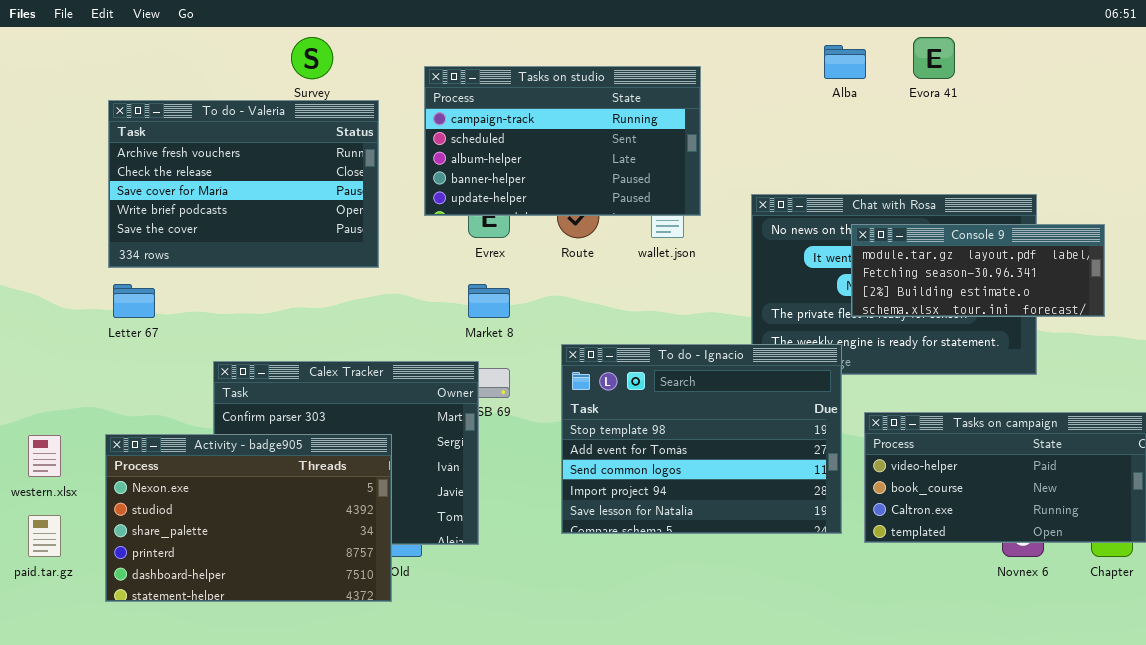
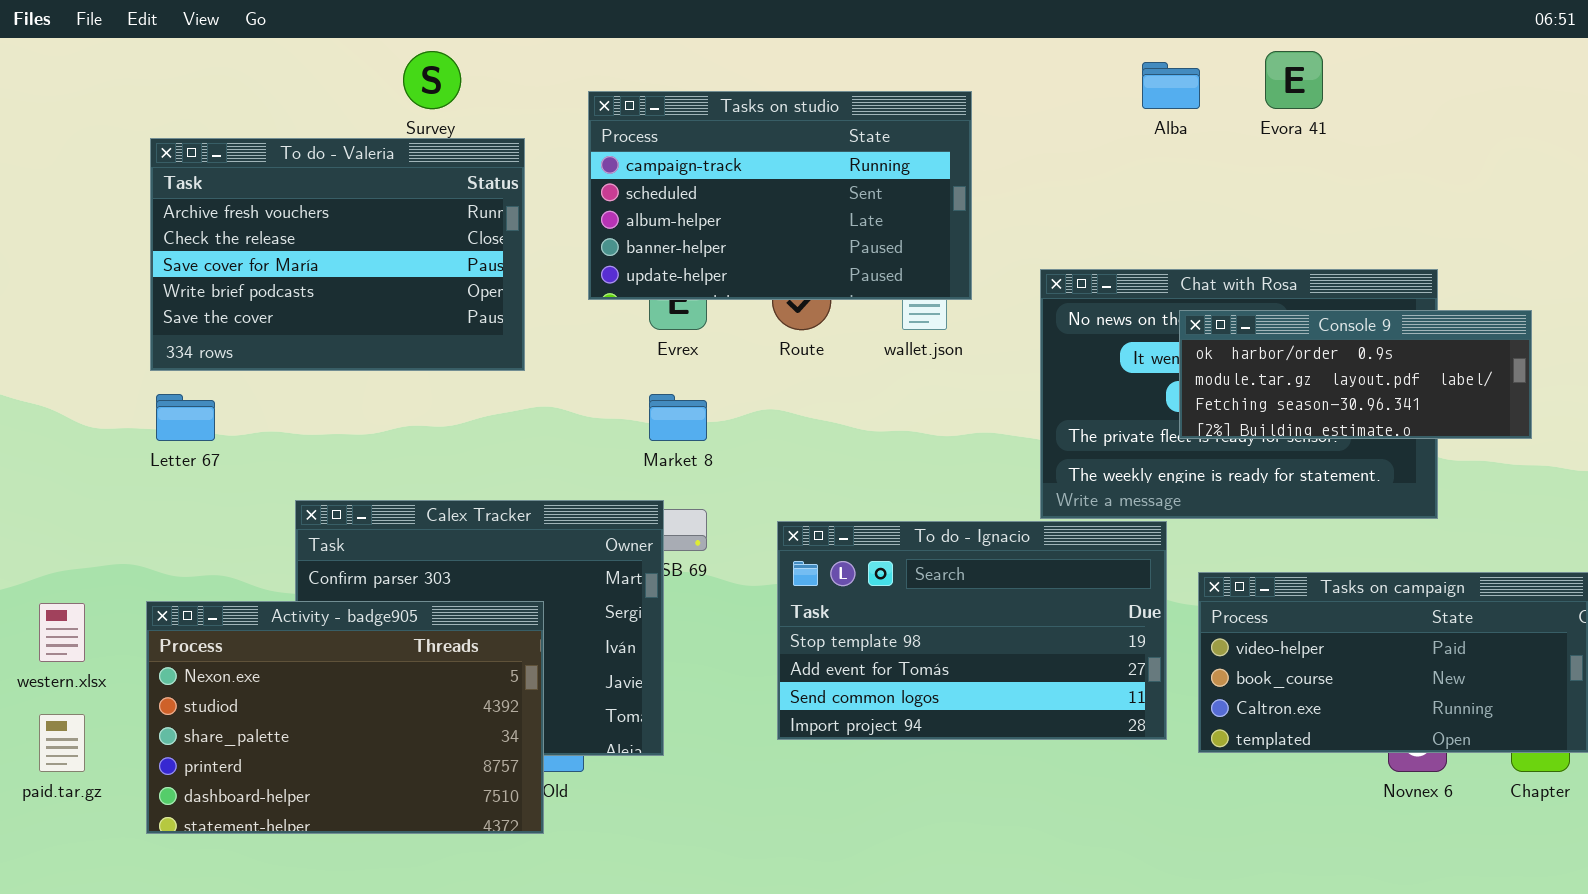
Console 9: [851,224,1105,317] -> [1179,310,1532,439], scrolled up 1 row
To do - Ignacio: [561,344,842,534] -> [777,521,1167,740], resized

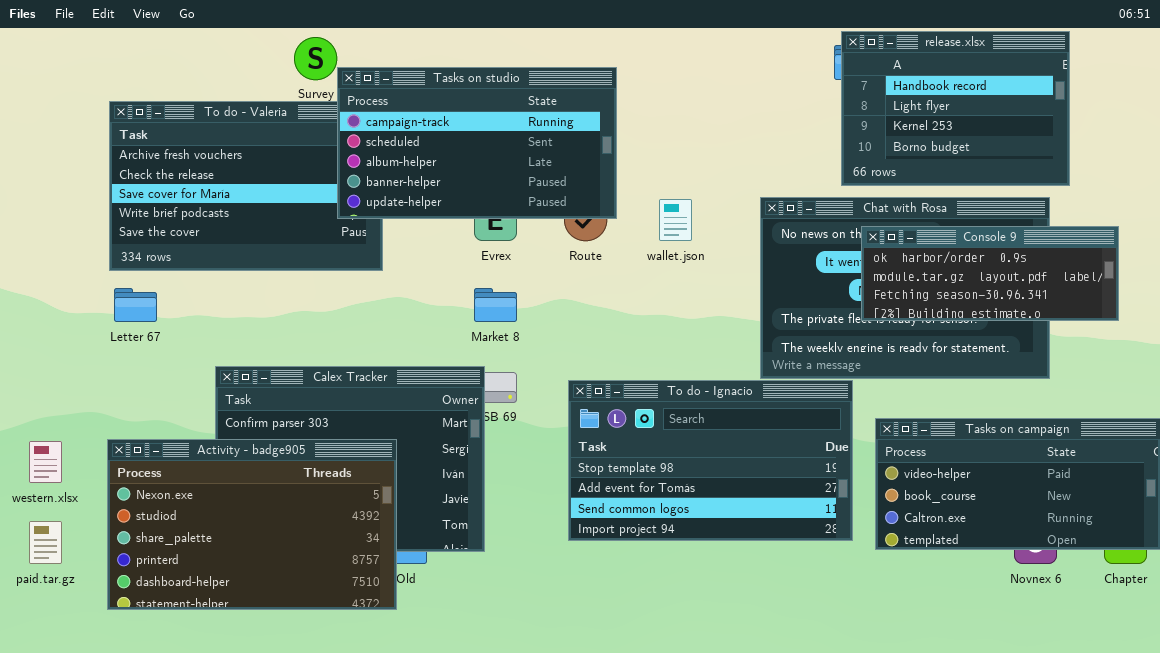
release.xlsx: none -> [841,31,1070,186], opened
Tasks on studio: [588,91,972,300] -> [337,67,617,219], moved

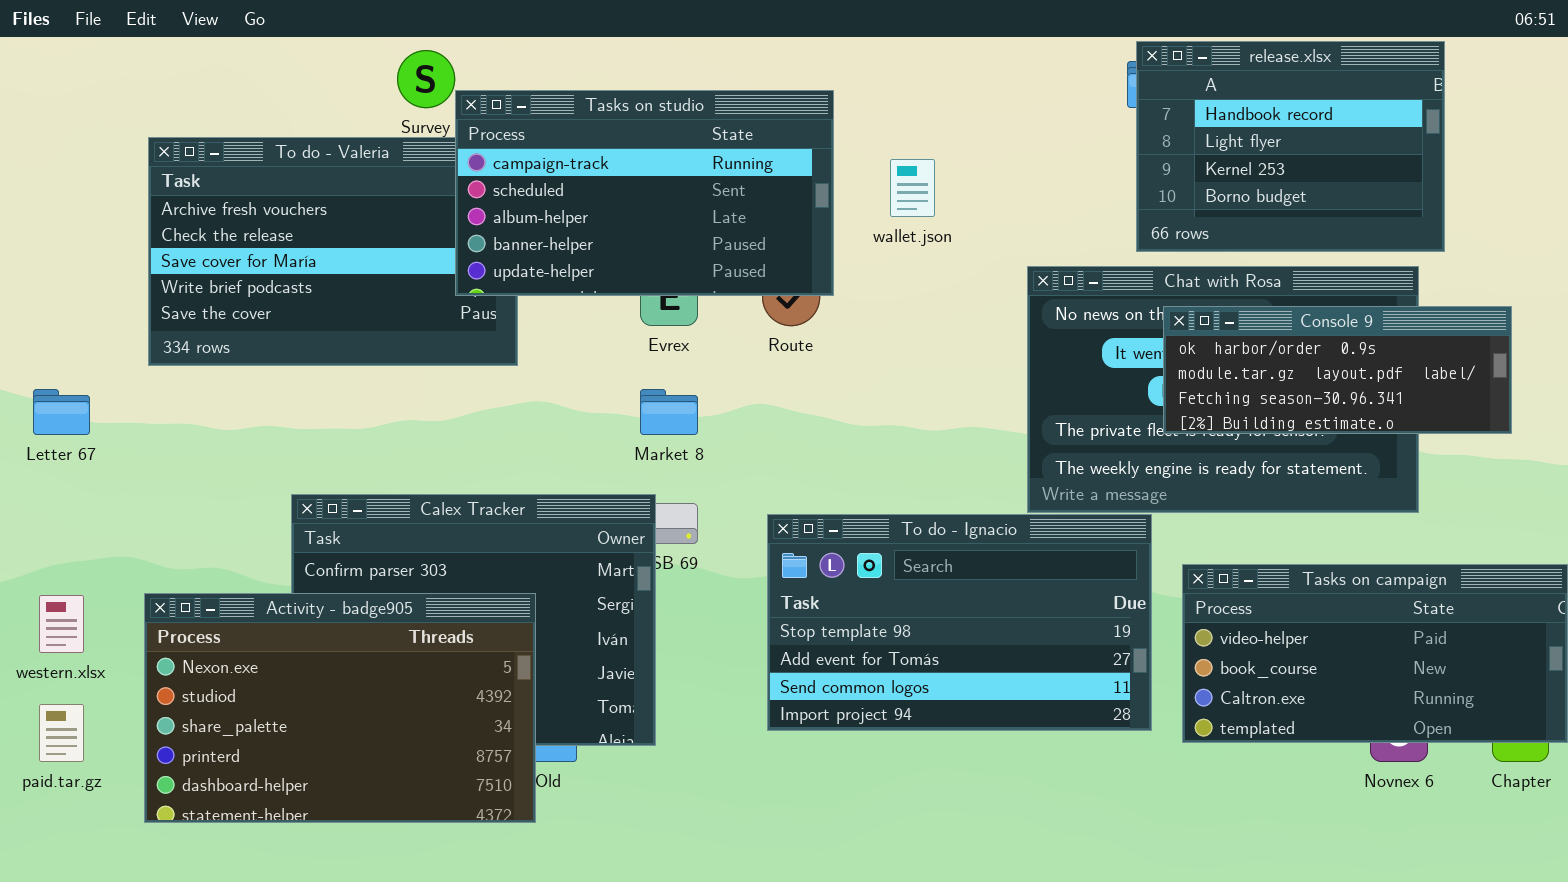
wallet.json: [659,199,692,241] -> [890,159,935,217], moved
Letter 67: [114,288,157,322] -> [33,389,90,435], moved

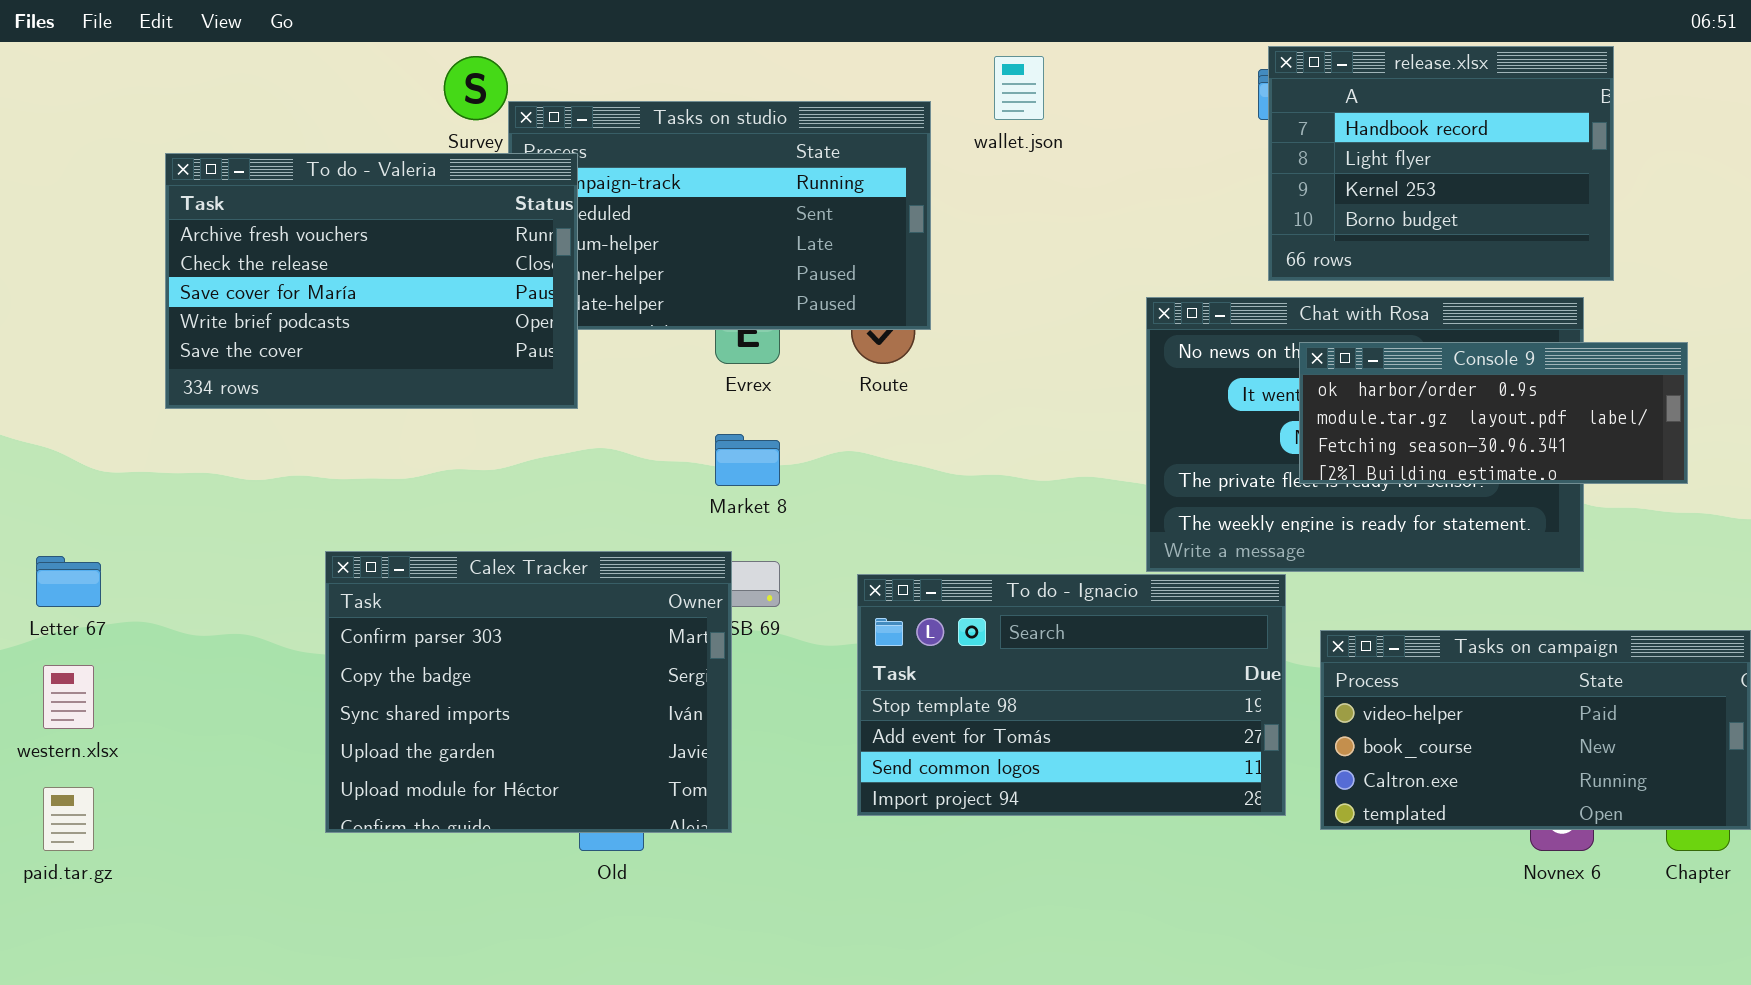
To do - Valeria: [148,137,518,366] -> [165,153,578,409], raised
wallet.json: [890,159,935,217] -> [994,56,1044,120], moved
Letter 67: [33,389,90,435] -> [36,556,101,607], moved
Activity - badge905: [144,593,536,823] -> none, closed

